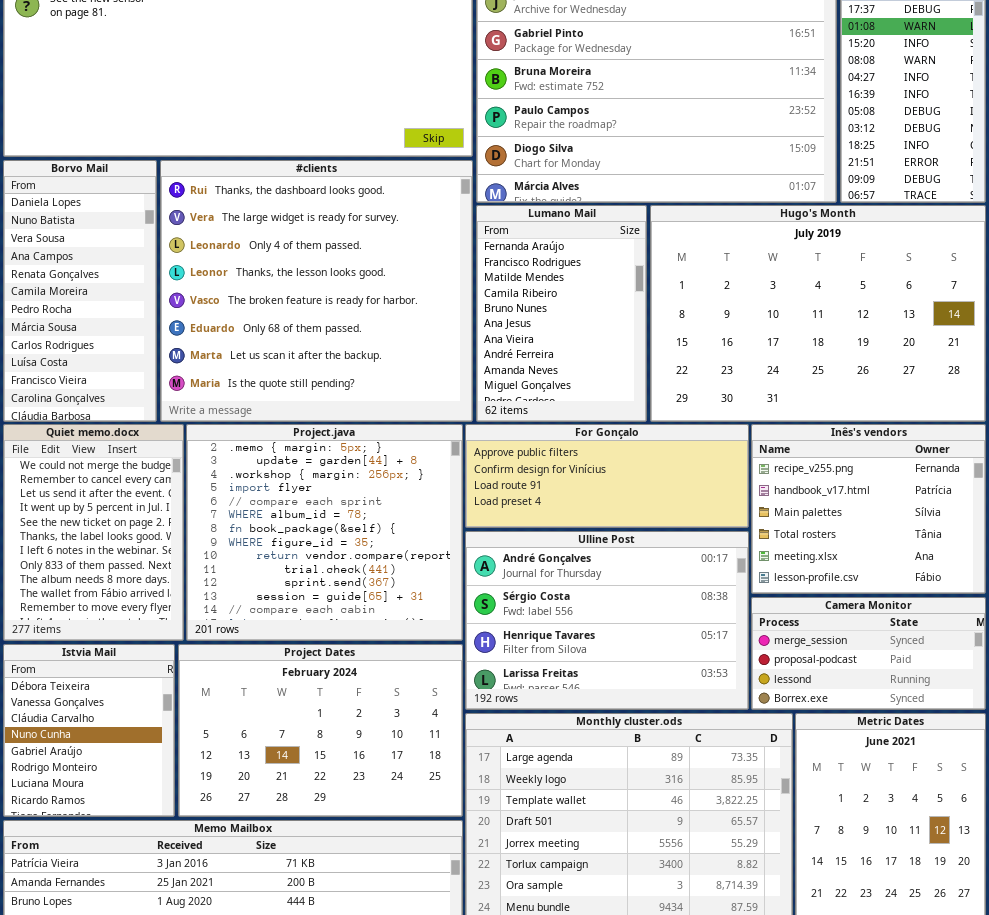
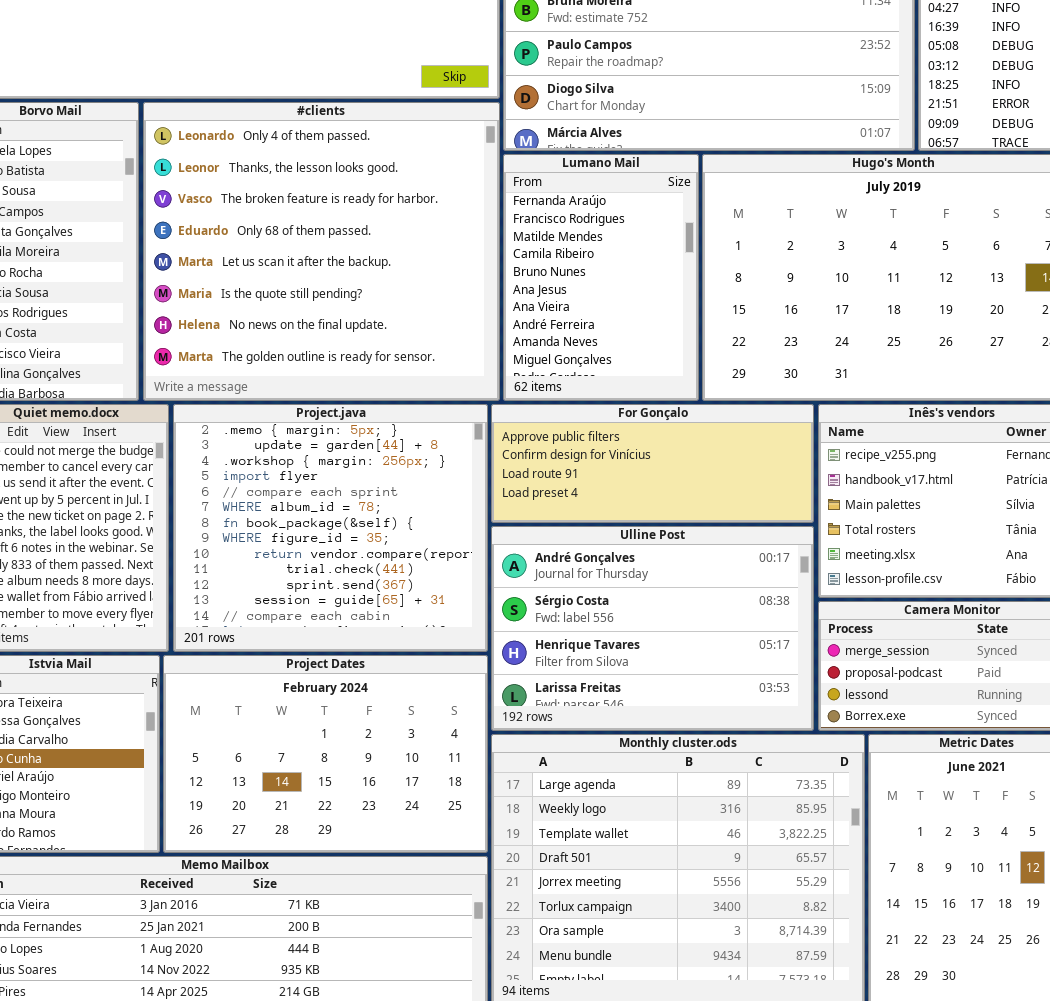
#clients: [160,160,473,422] -> [143,102,500,401], scrolled down 2 rows

